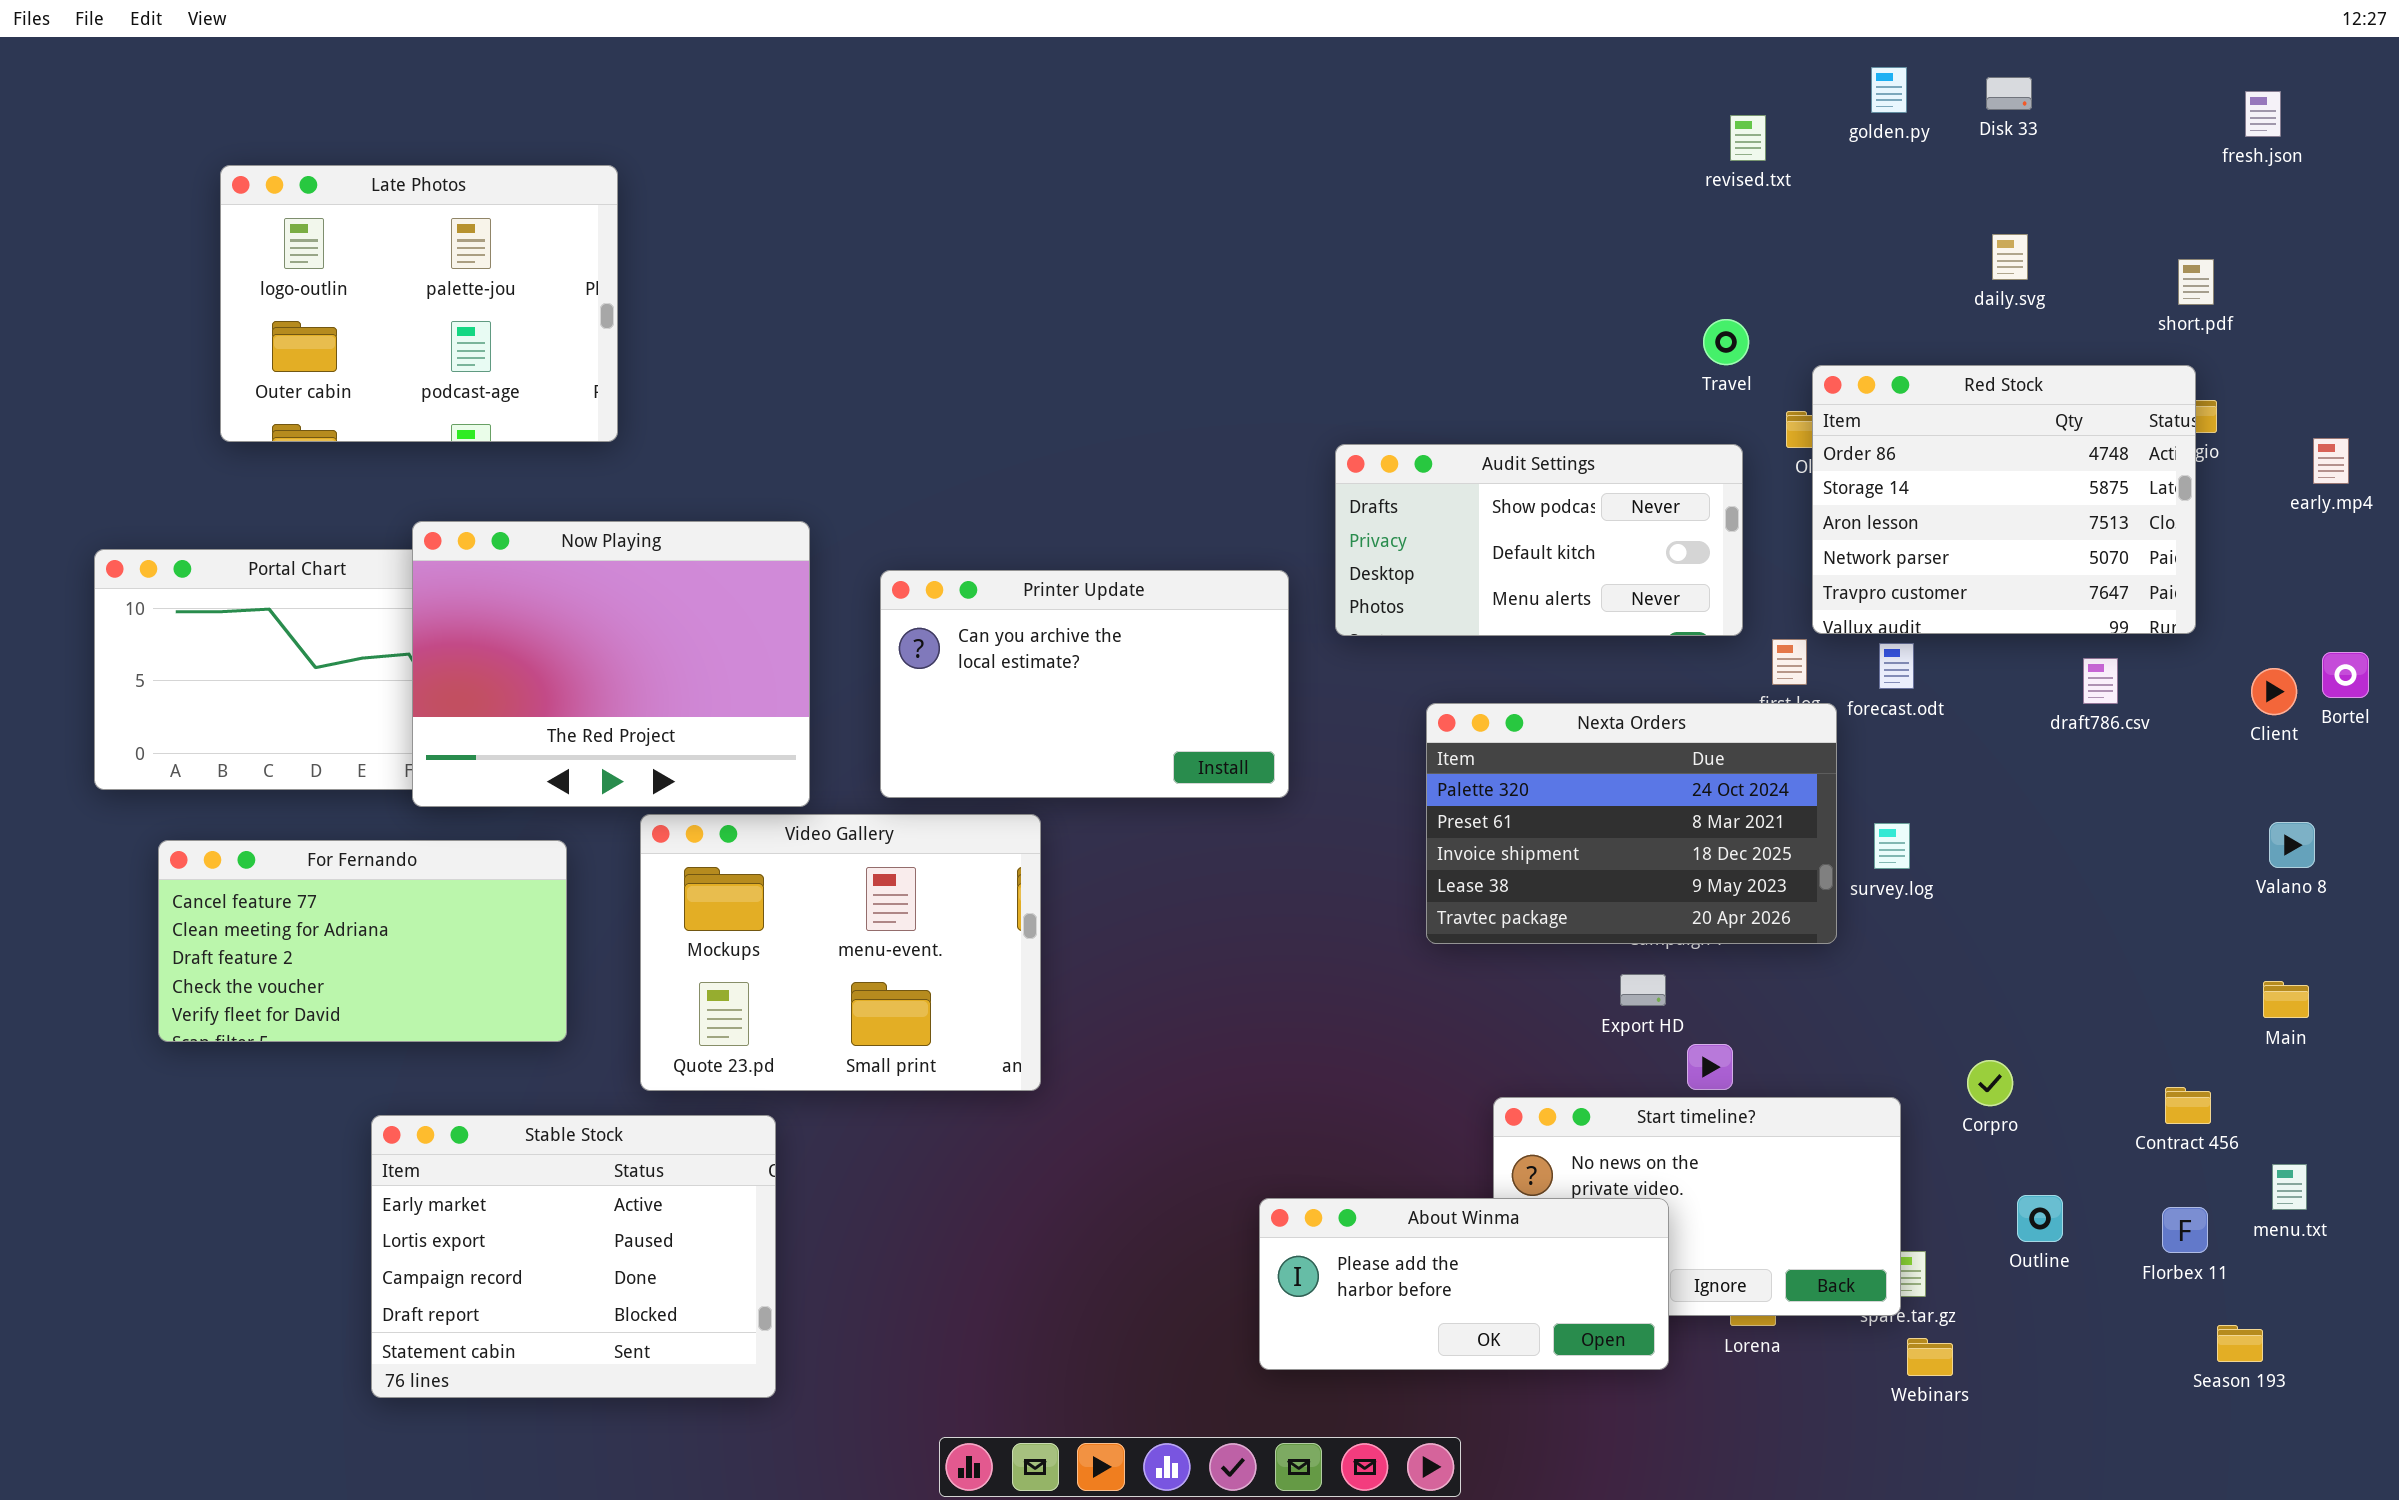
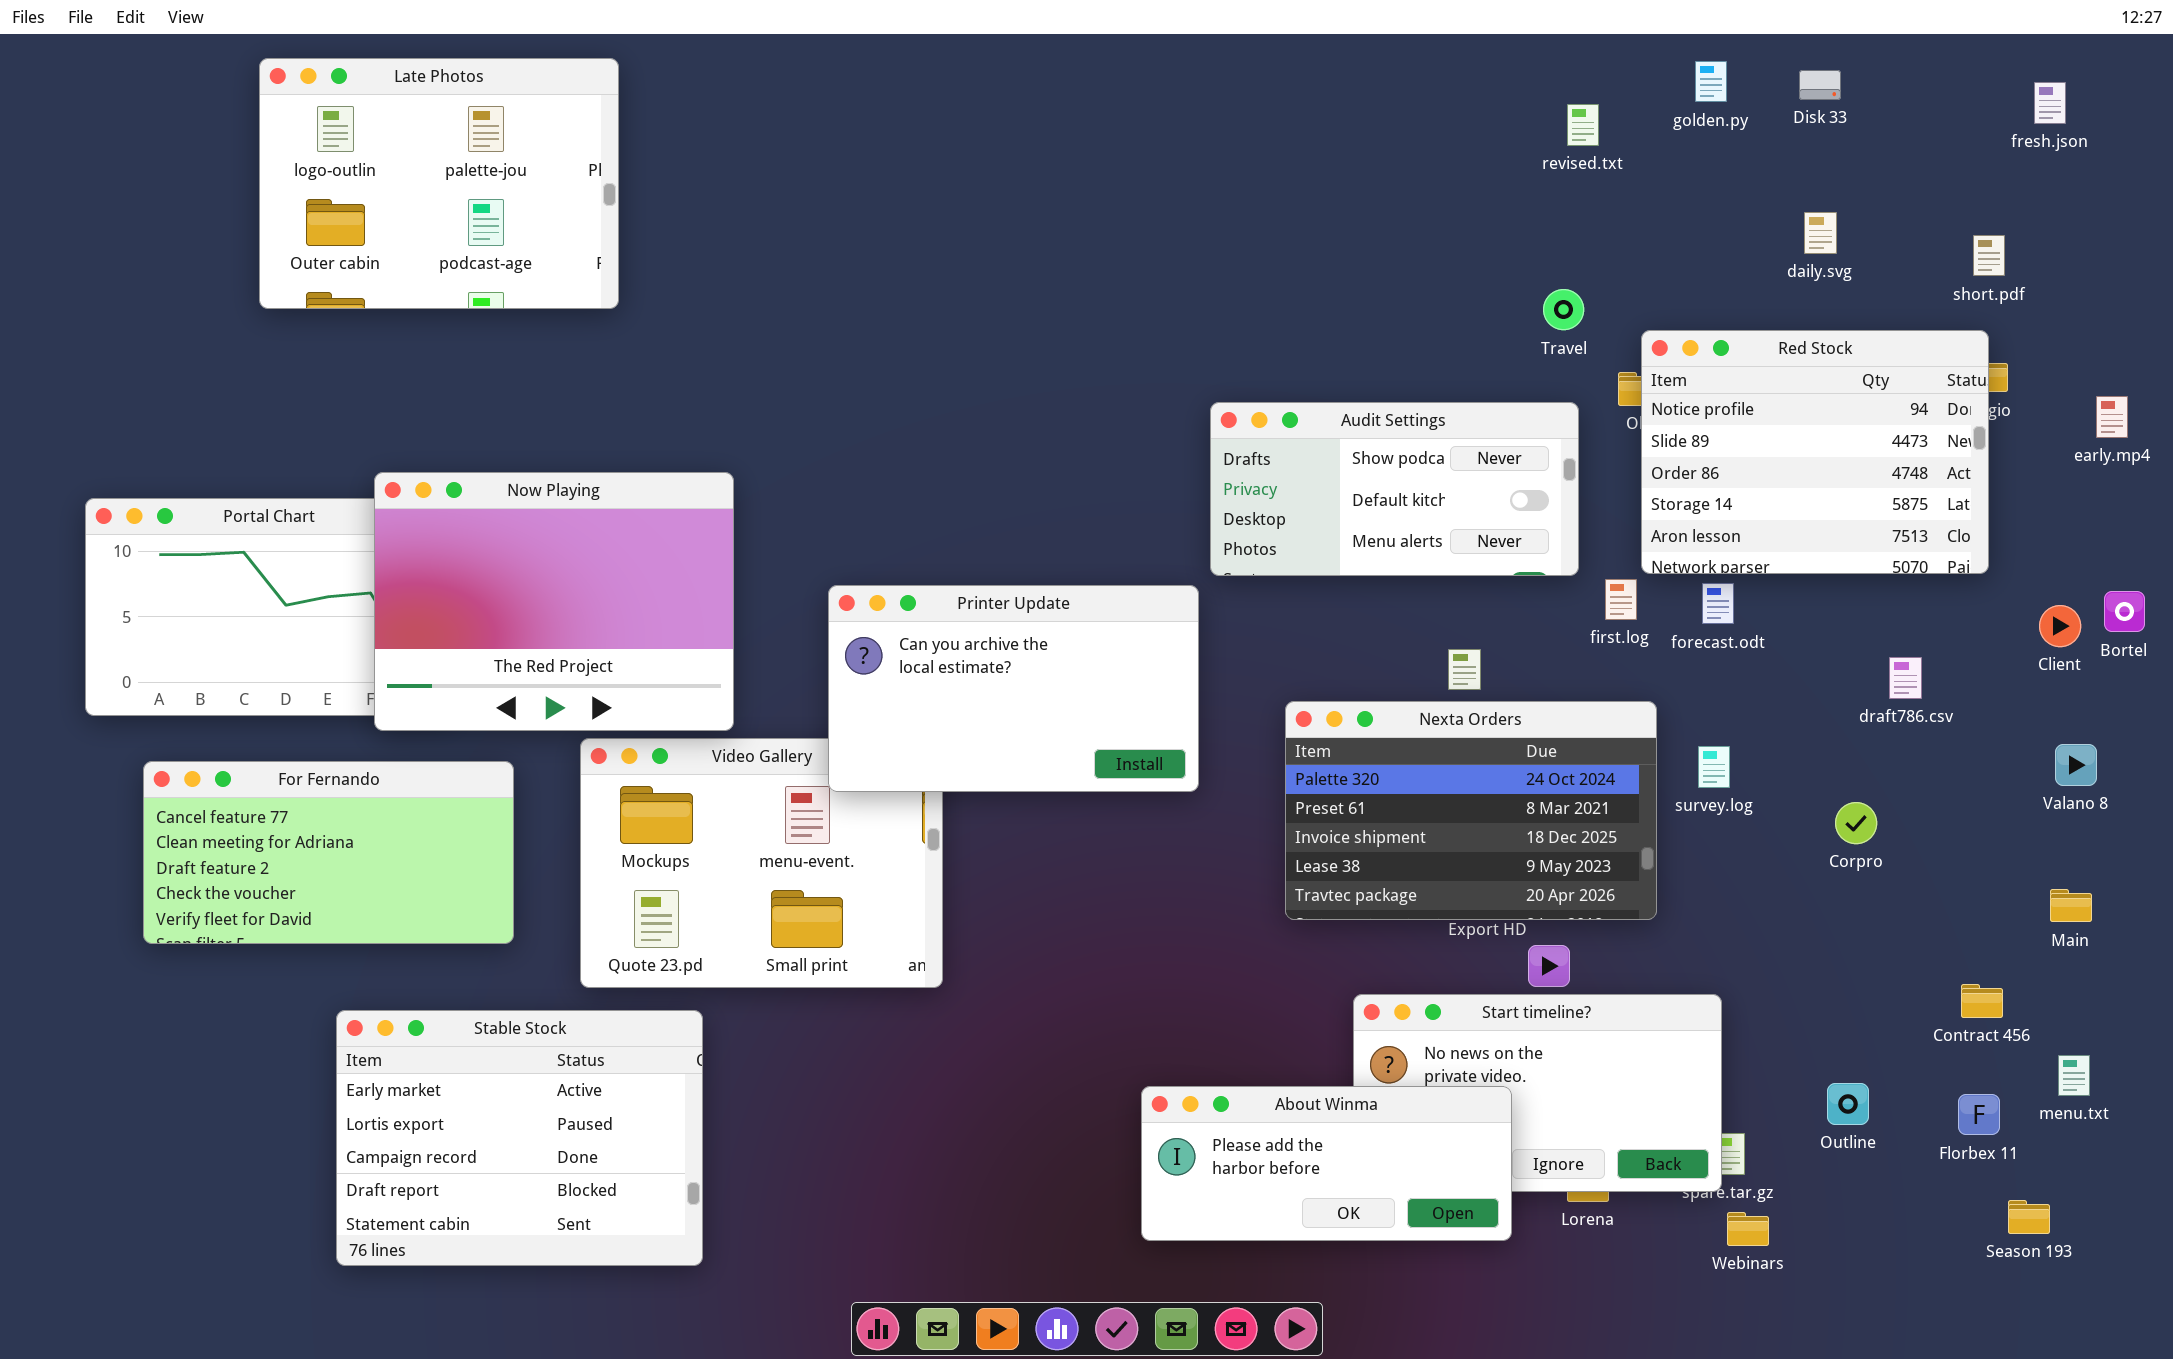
Late Photos: [220,165,618,442] -> [259,58,619,309], moved
Red Stock: [1812,365,2196,634] -> [1641,330,1989,574], scrolled up 2 rows
Printer Update: [880,570,1289,798] -> [828,585,1199,792], moved
draft786.csv: [2083,658,2118,704] -> [1889,657,1922,699], moved
Nexta Orders: [1426,703,1837,944] -> [1285,701,1657,920], moved
Corpro: [1967,1060,2013,1106] -> [1835,802,1877,844], moved

